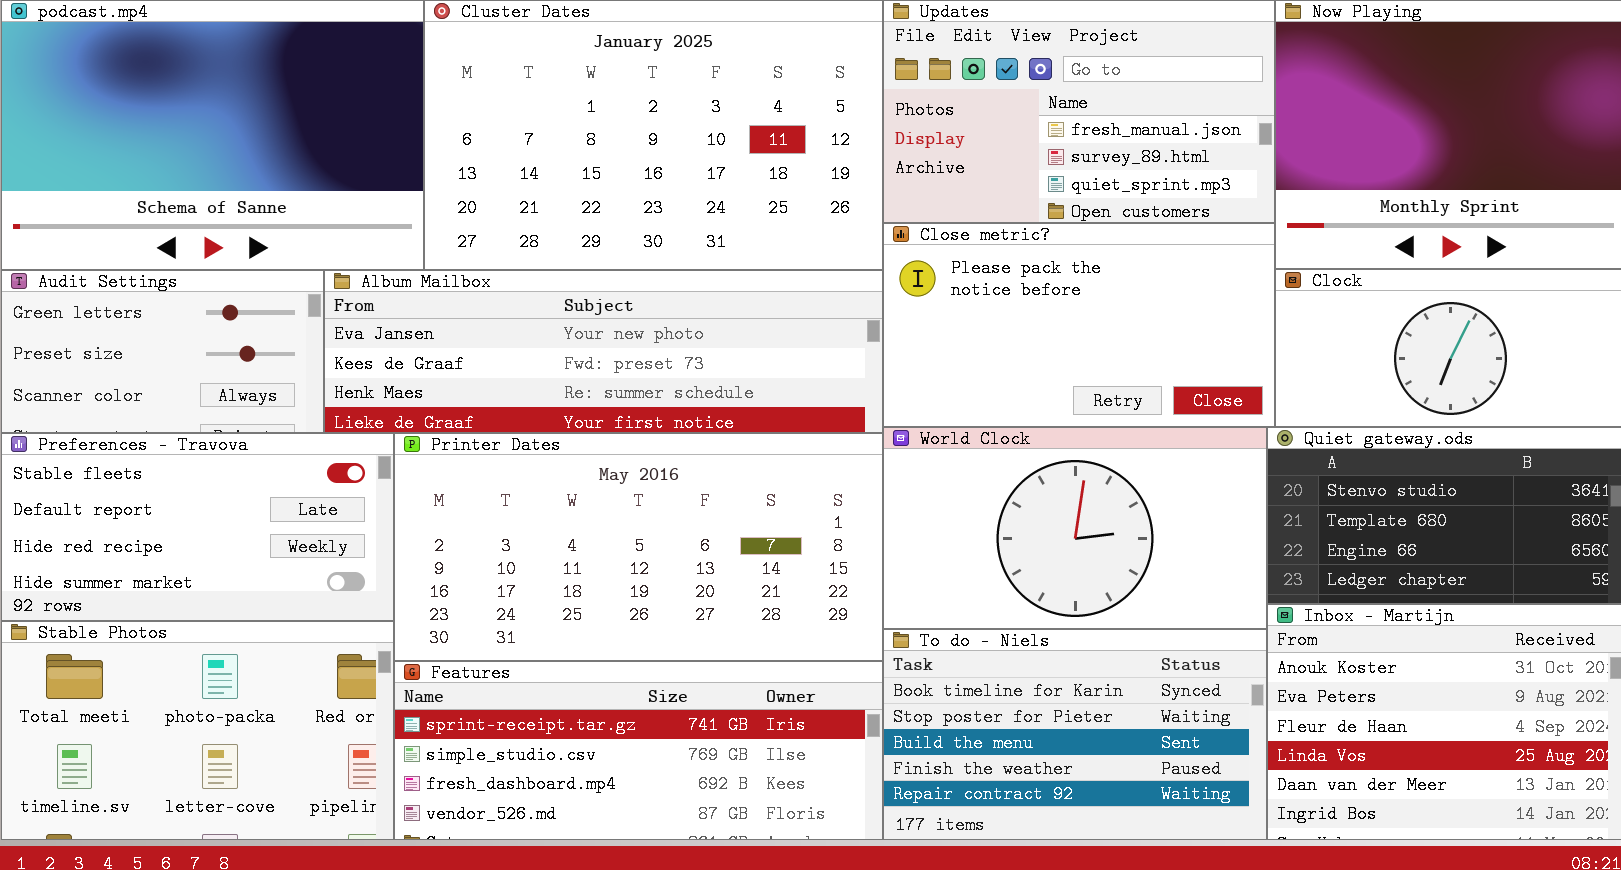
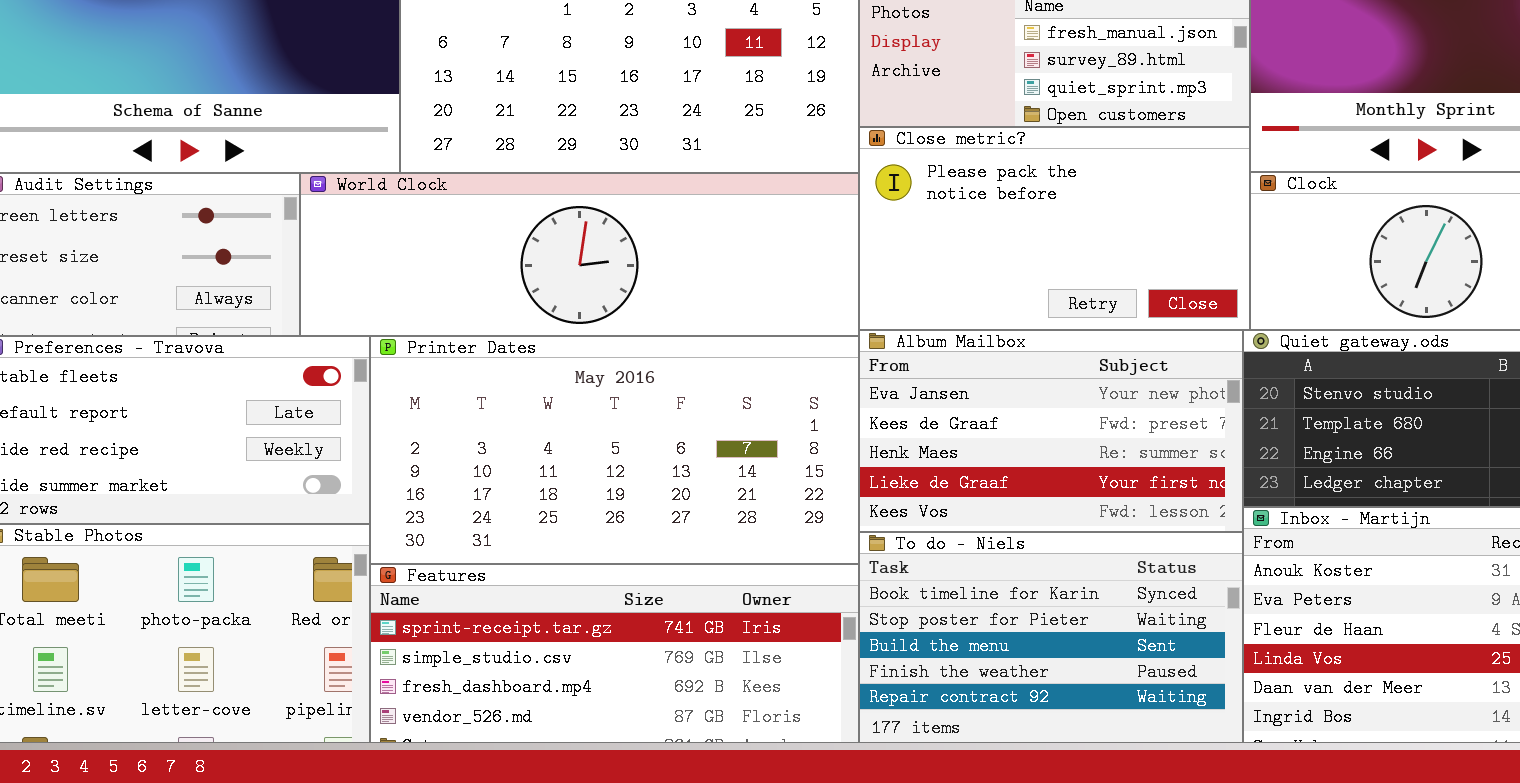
Album Mailbox: [324,270,883,433] -> [859,330,1243,532], moved, resized
World Clock: [883,427,1267,629] -> [300,173,859,336], moved, resized

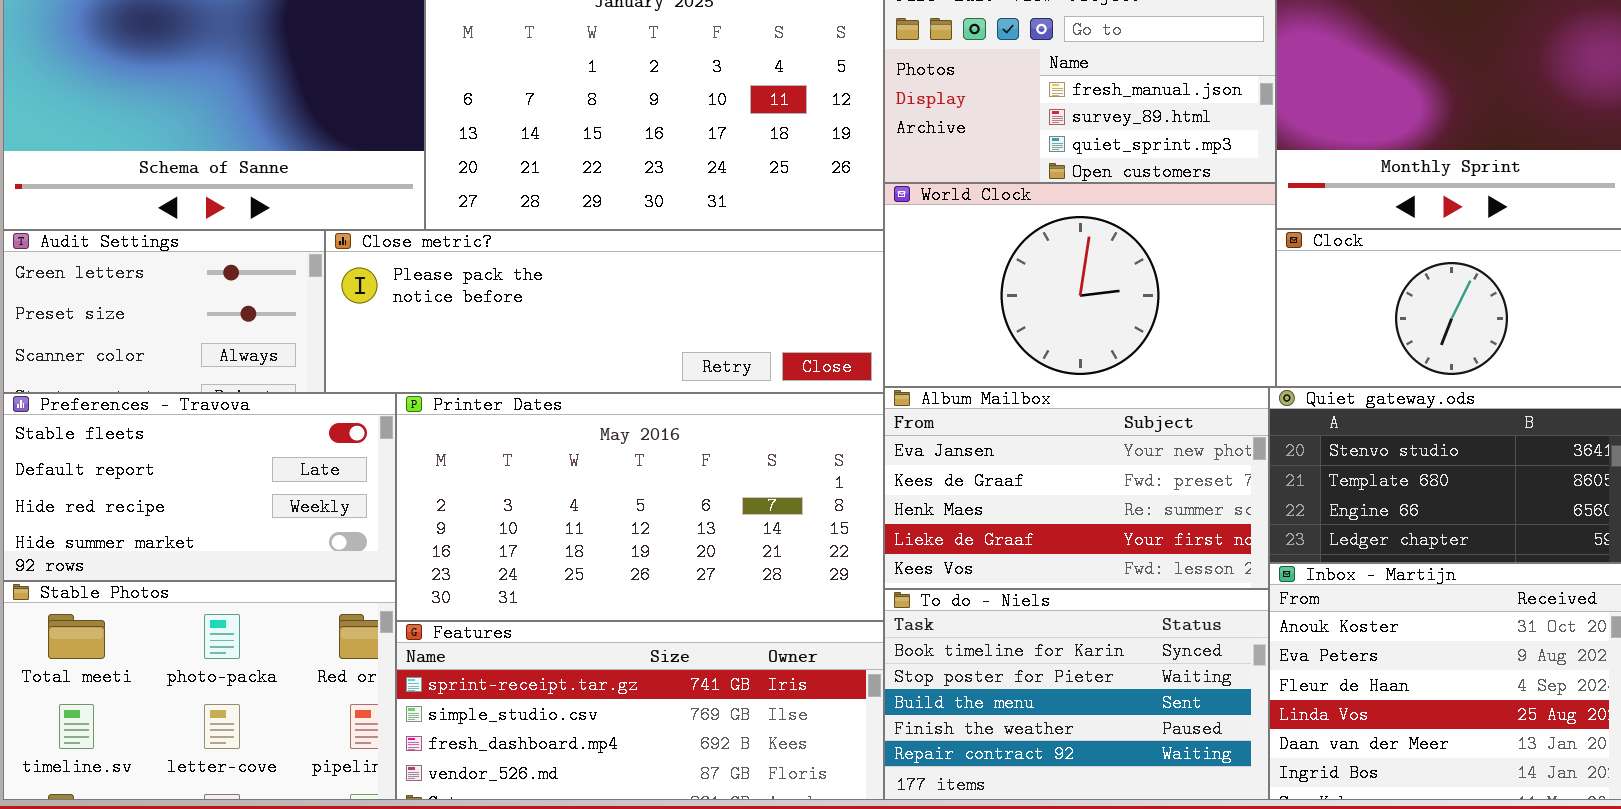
Close metric?: [859,127,1250,330] -> [325,230,884,393], moved, resized
World Clock: [300,173,859,336] -> [884,183,1276,387], moved, resized

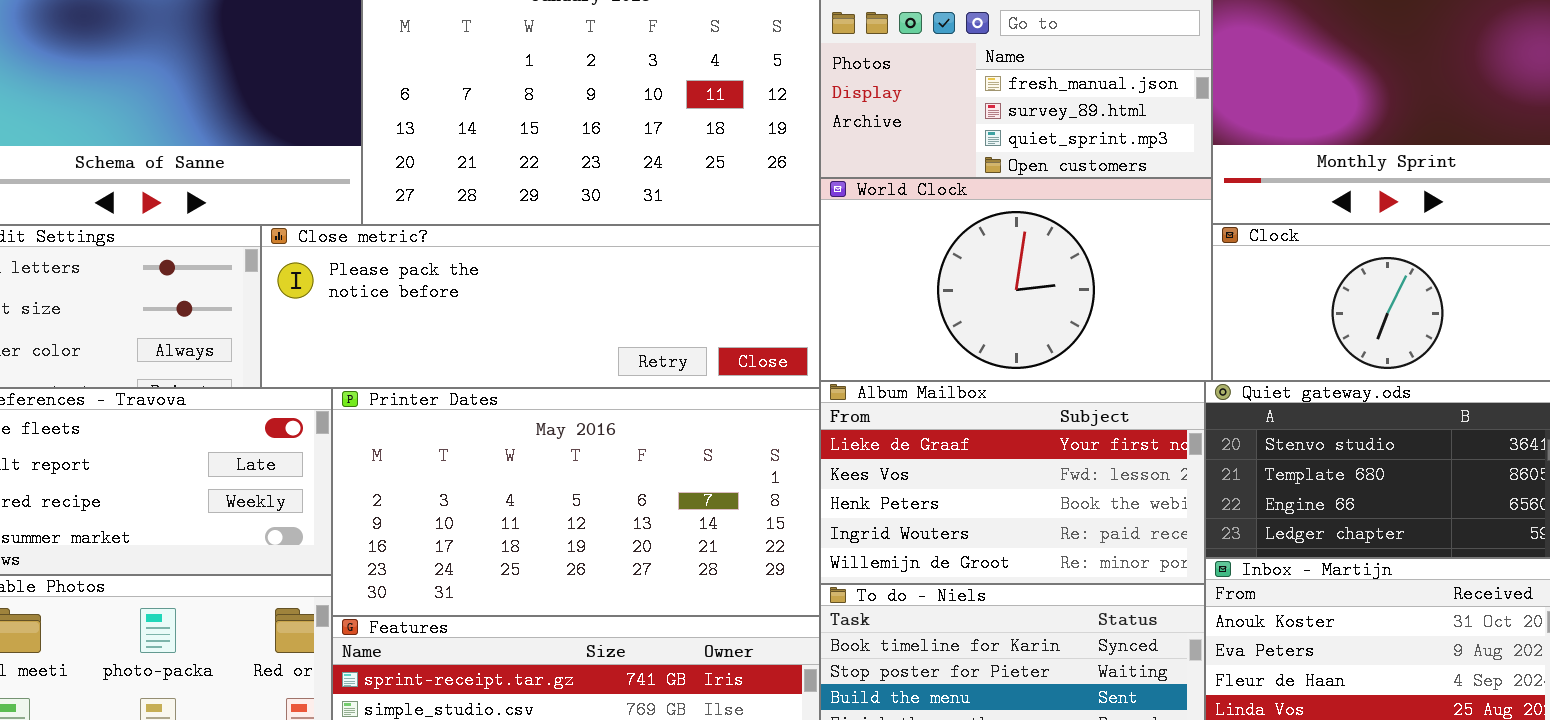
Album Mailbox: [884,387,1269,589] -> [820,381,1205,584], scrolled down 3 rows

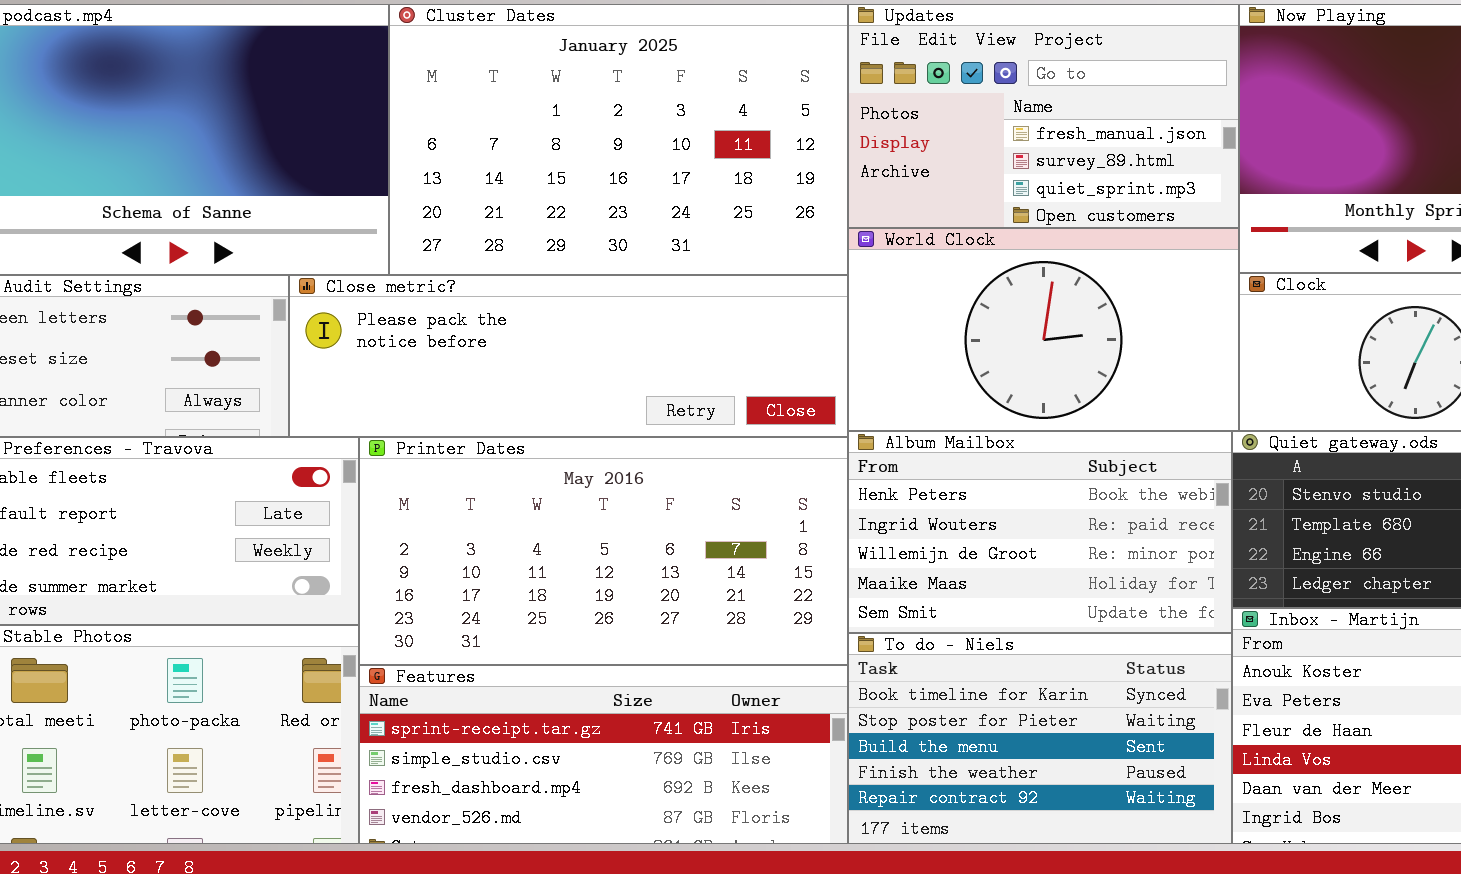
Album Mailbox: [820,381,1205,584] -> [848,431,1232,633], scrolled down 2 rows

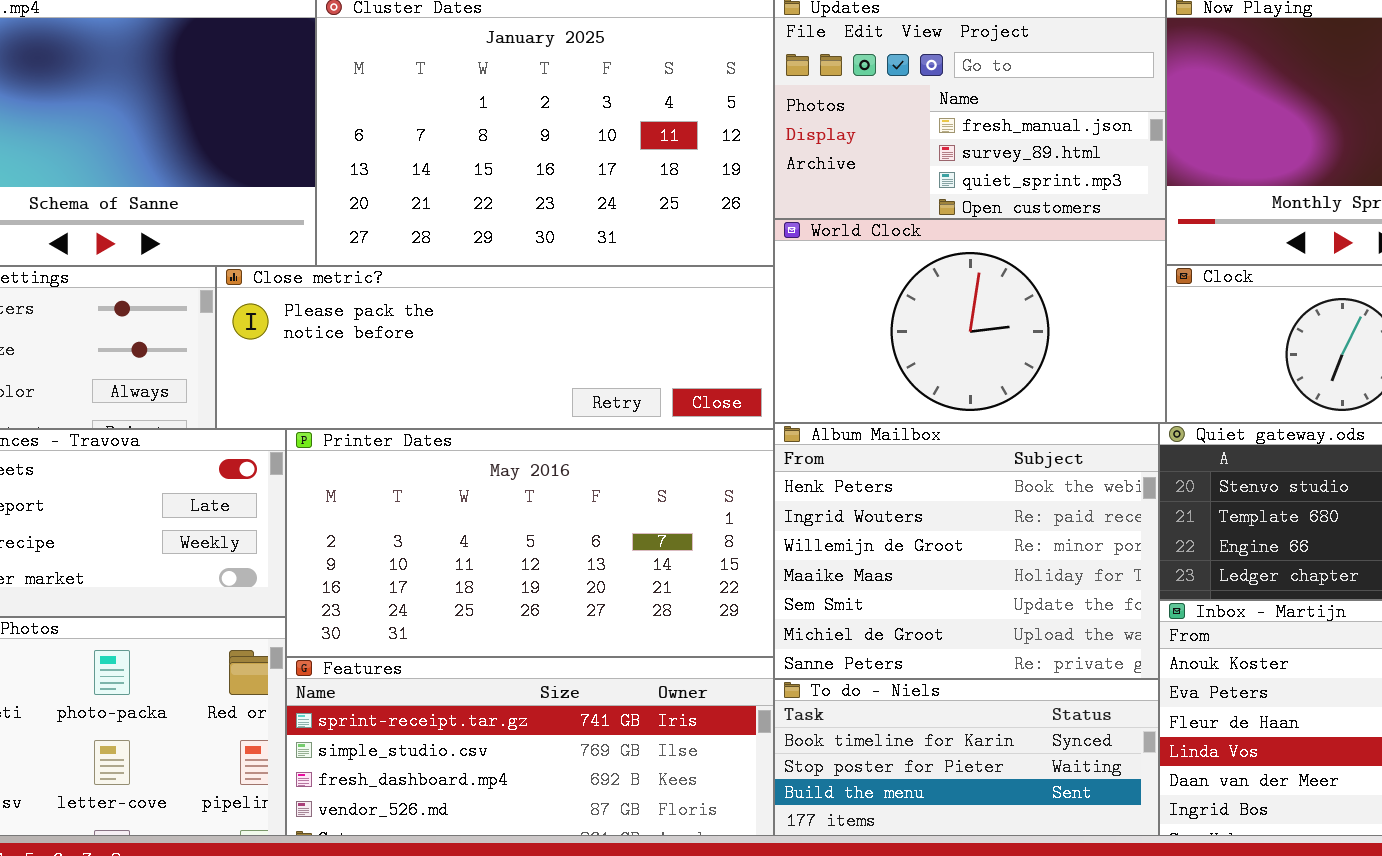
Album Mailbox: [848,431,1232,633] -> [774,423,1159,679], resized
To do - Niels: [848,633,1232,844] -> [774,679,1159,836], resized

